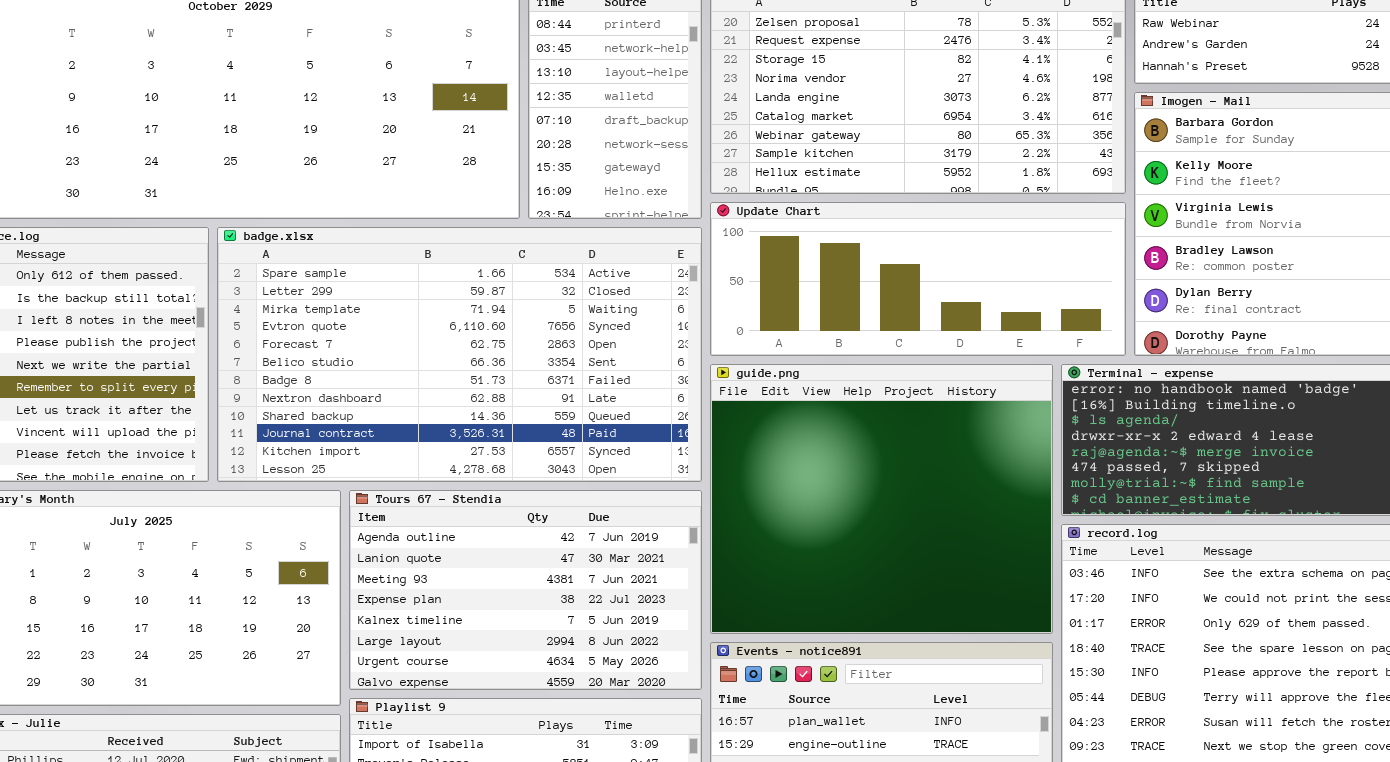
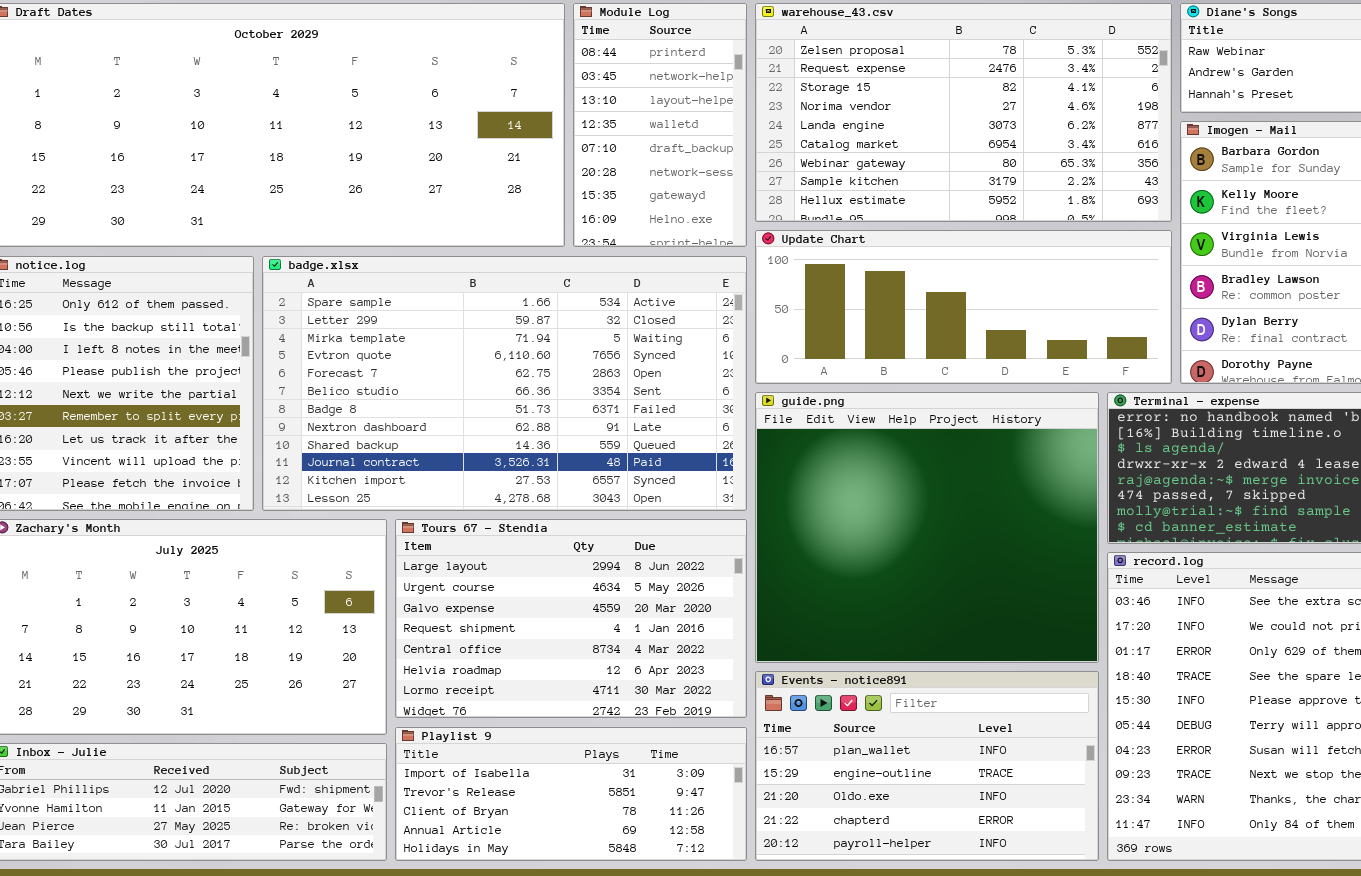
Tours 67 - Stendia: [349,490,702,690] -> [395,519,747,718], scrolled down 5 rows

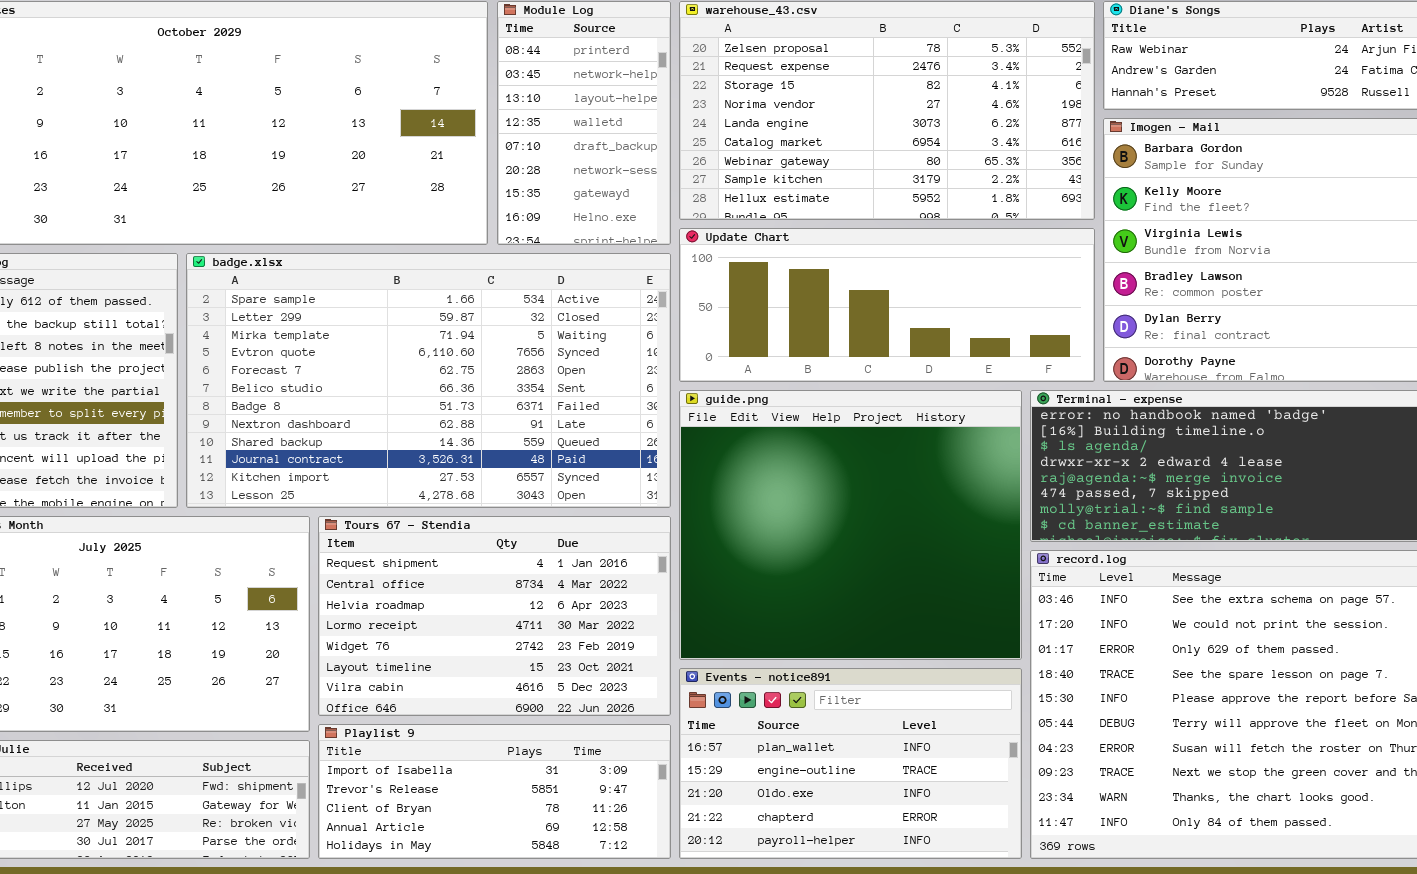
Tours 67 - Stendia: [395,519,747,718] -> [318,516,671,716], scrolled down 3 rows

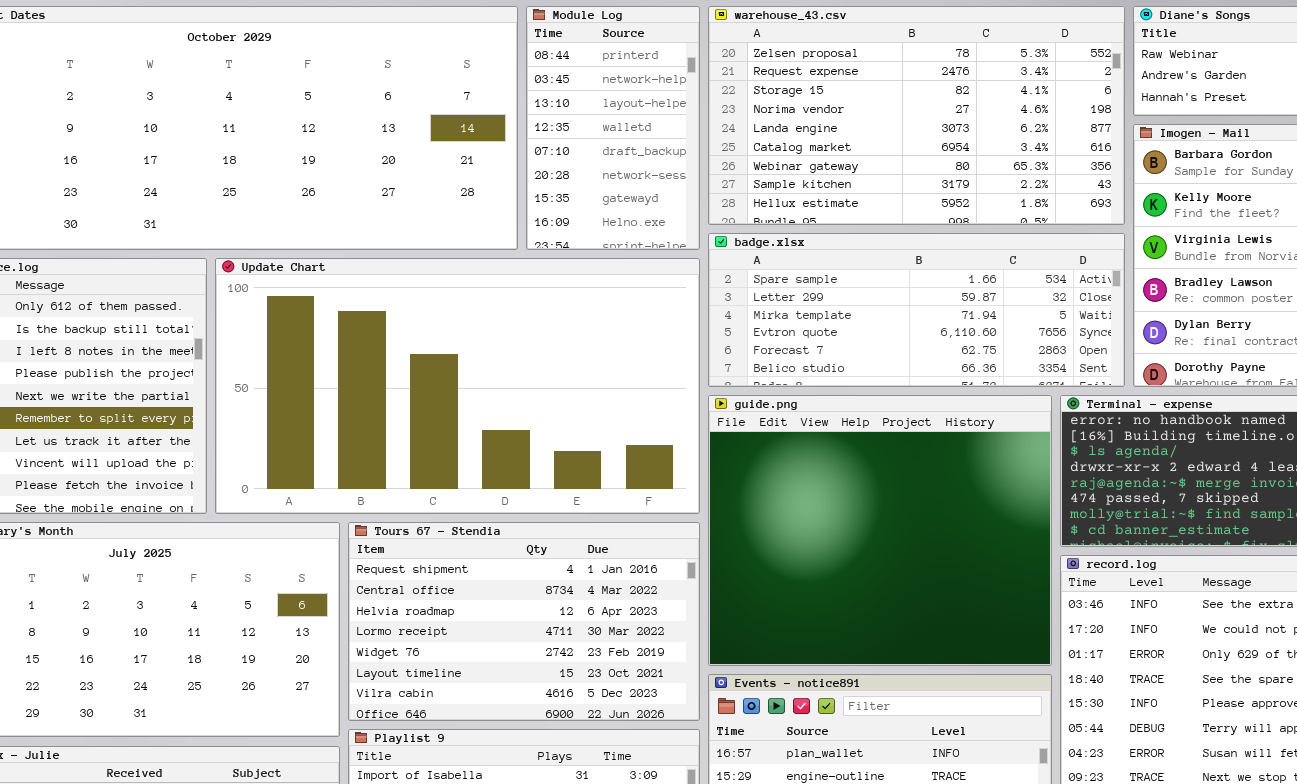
Update Chart: [679,228,1095,382] -> [215,258,700,514], moved, resized
badge.xlsx: [186,253,671,508] -> [708,233,1125,387], moved, resized

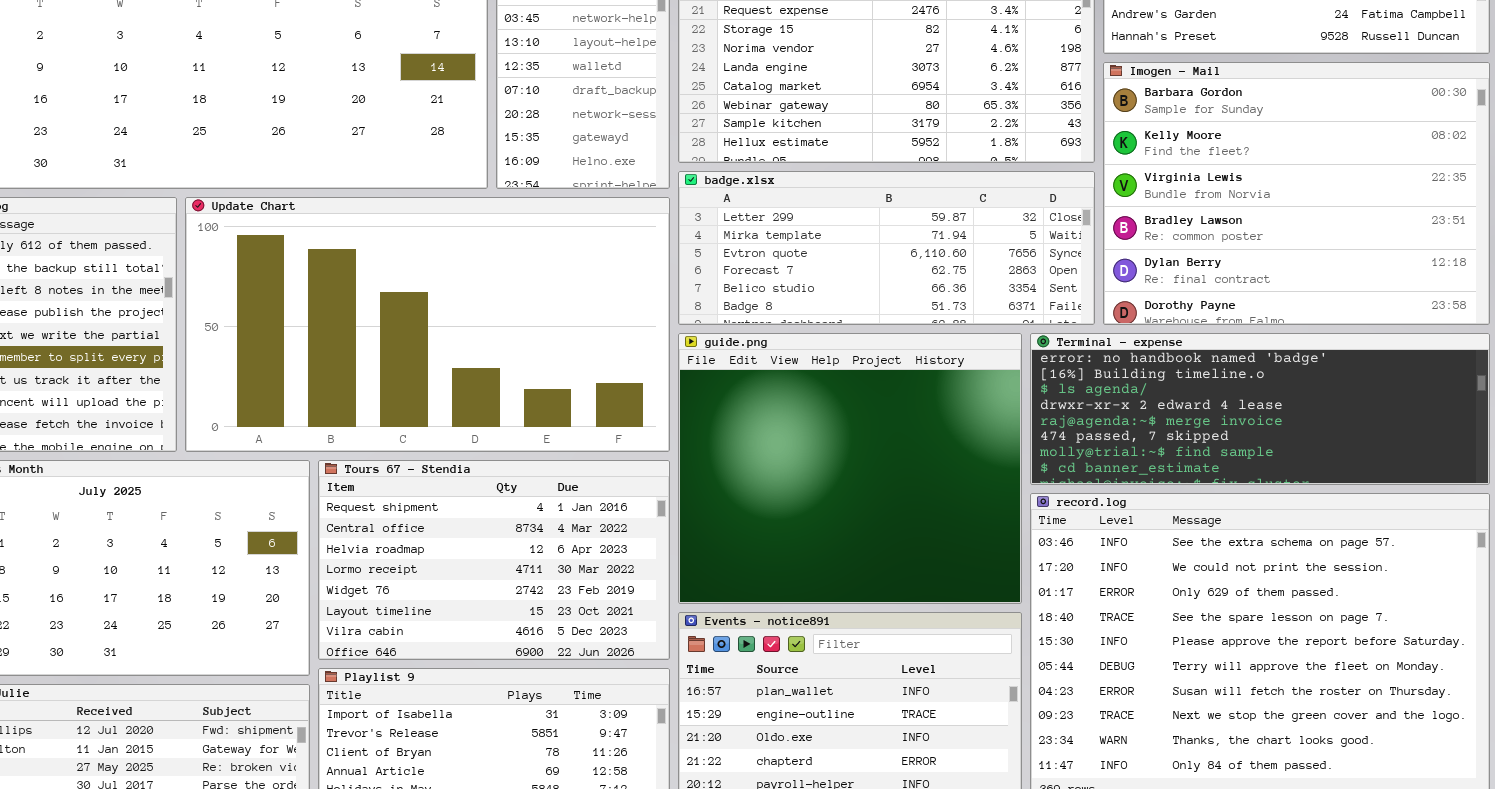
badge.xlsx: [708,233,1125,387] -> [678,171,1095,325], scrolled down 1 row

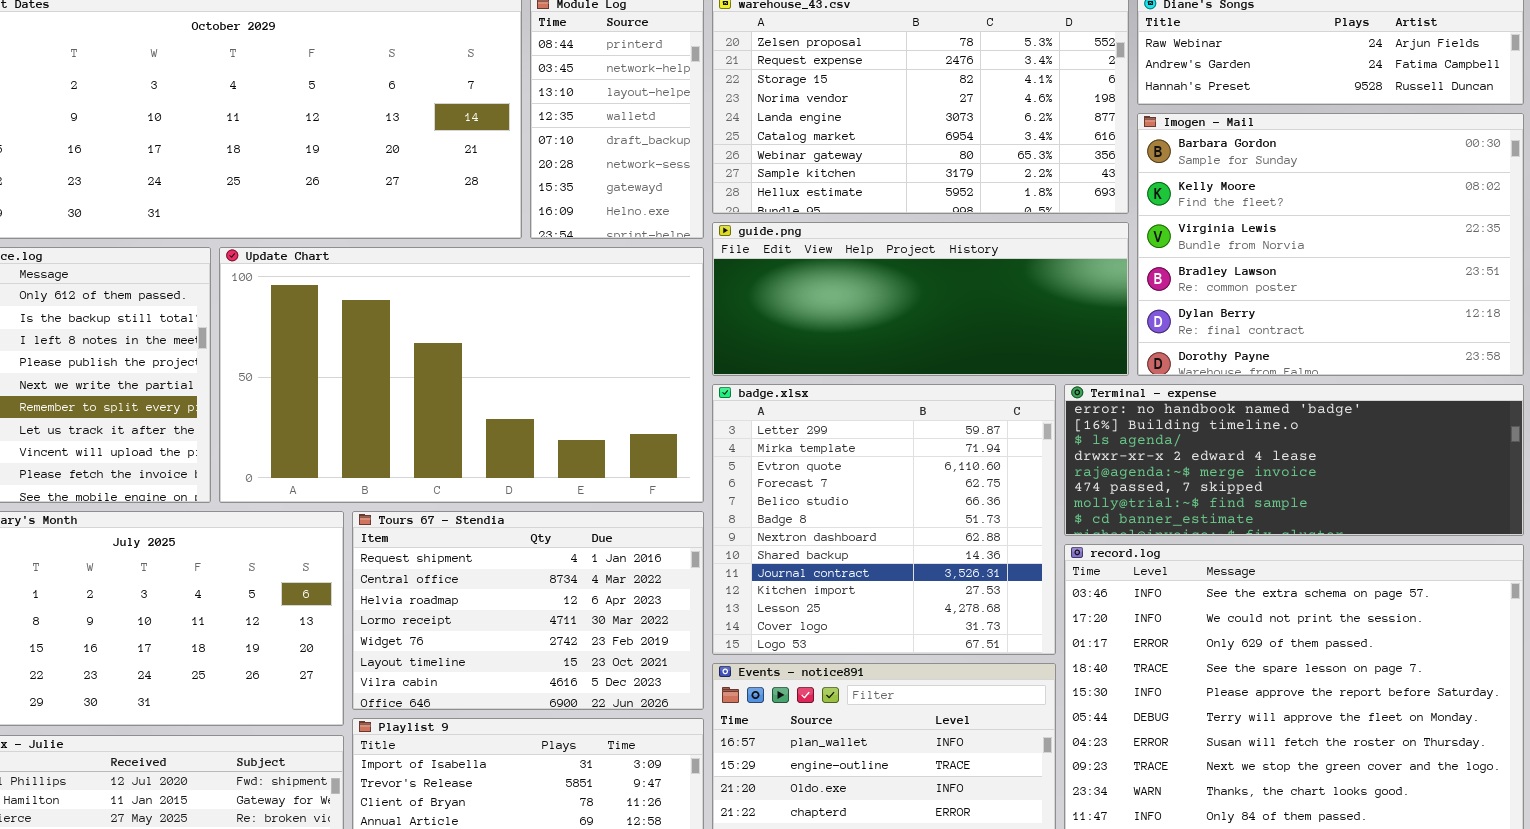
badge.xlsx: [678,171,1095,325] -> [712,384,1056,655], moved, resized
guide.png: [678,333,1022,604] -> [712,222,1129,376], moved, resized

